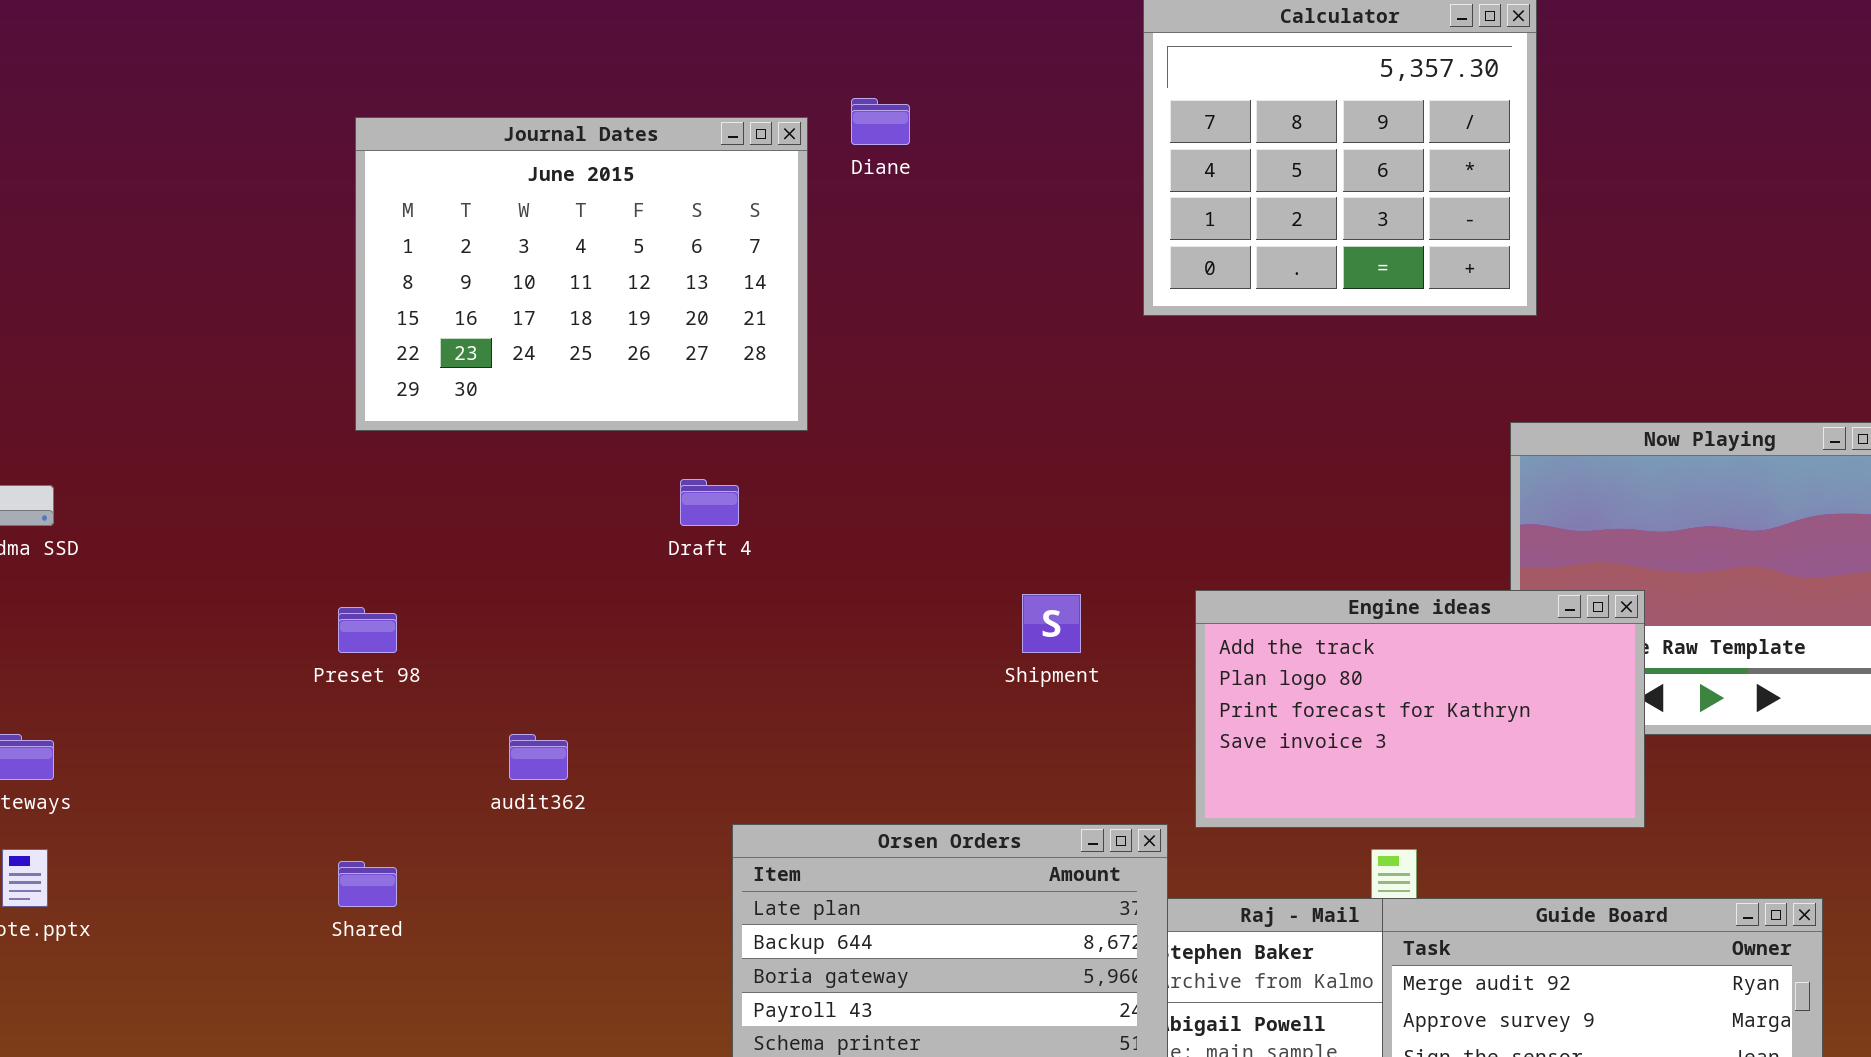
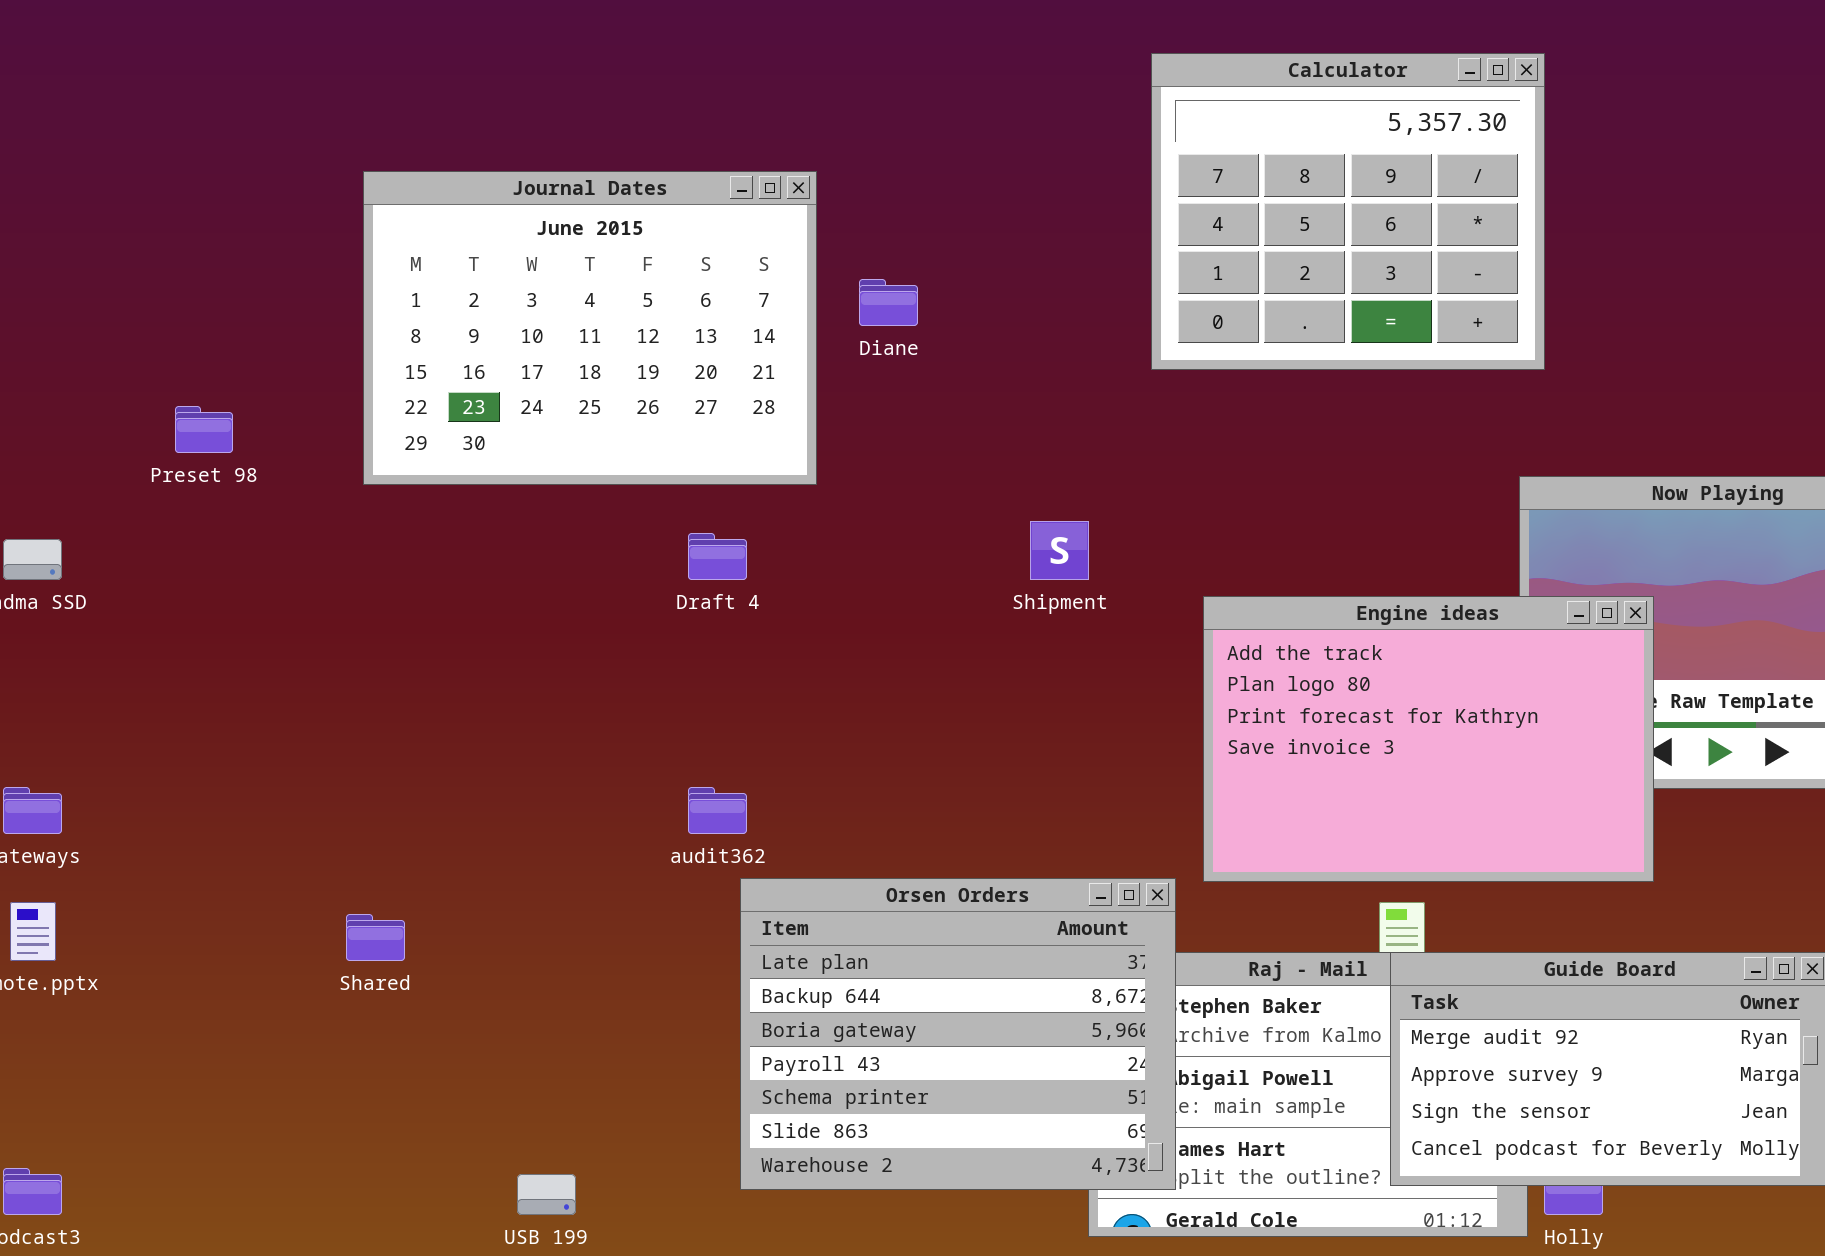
Diane: [851,98,910,145] -> [859,279,918,326], moved
Engine ideas: [1195,590,1645,828] -> [1203,596,1654,882], resized
Shipment: [1022,594,1081,653] -> [1030,521,1089,580], moved
Preset 98: [338,607,397,653] -> [175,406,233,453], moved
audit362: [509,734,568,780] -> [688,787,747,834], moved

